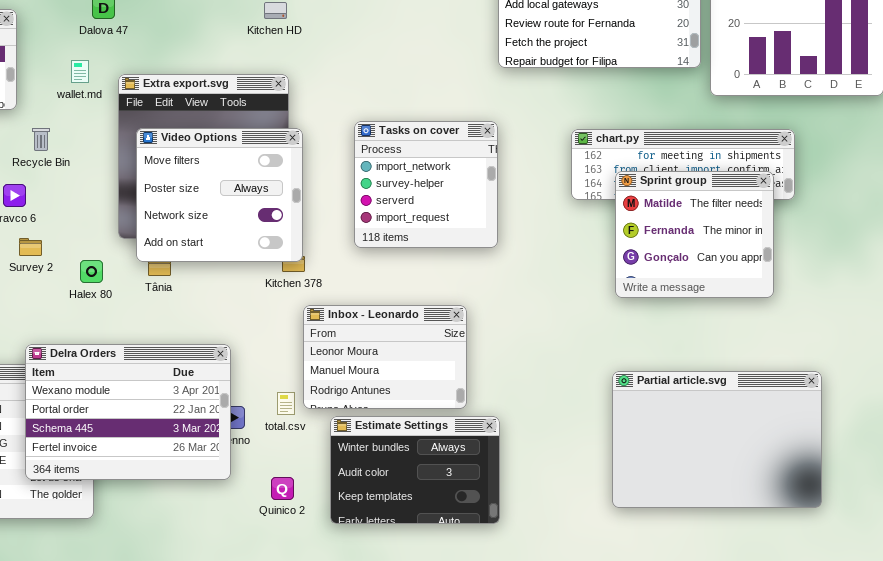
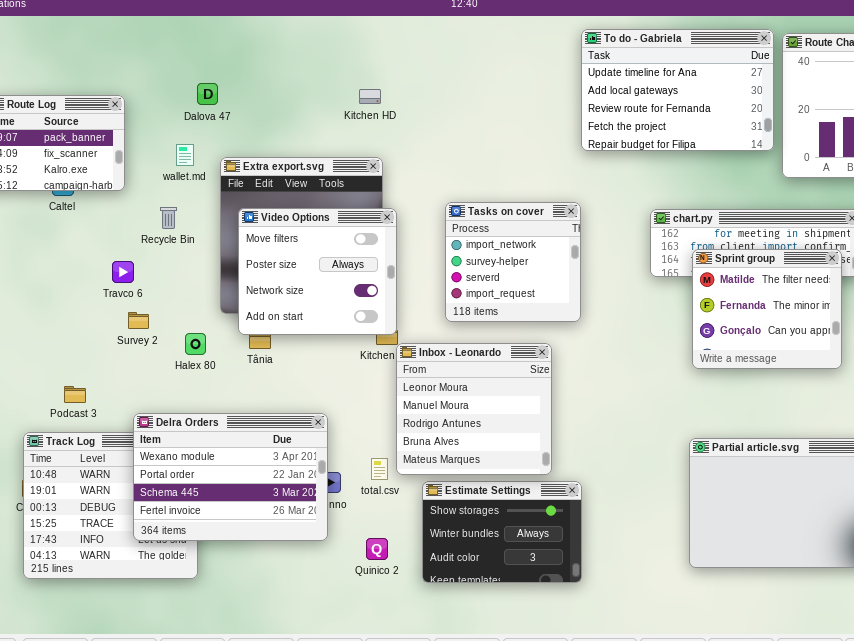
Recycle Bin: [32,128,50,151] -> [160,207,177,229], moved
Inbox - Leonardo: [303,305,467,409] -> [396,343,552,475], resized
Estimate Settings: [330,416,500,524] -> [422,481,582,583], scrolled up 1 row

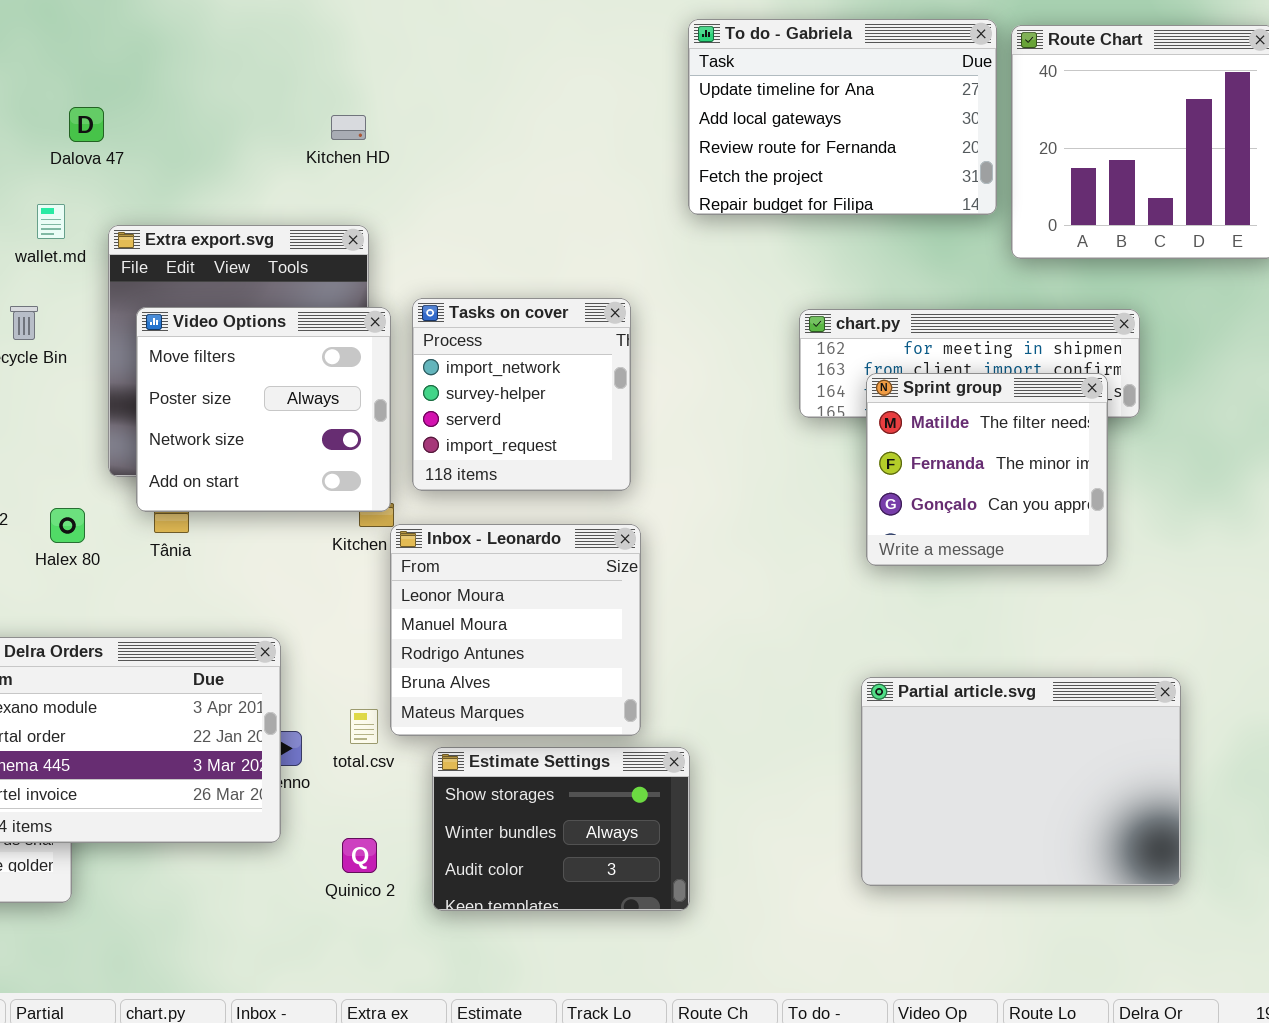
Tasks on cover: [445,202,581,322] -> [412,298,631,491], moved

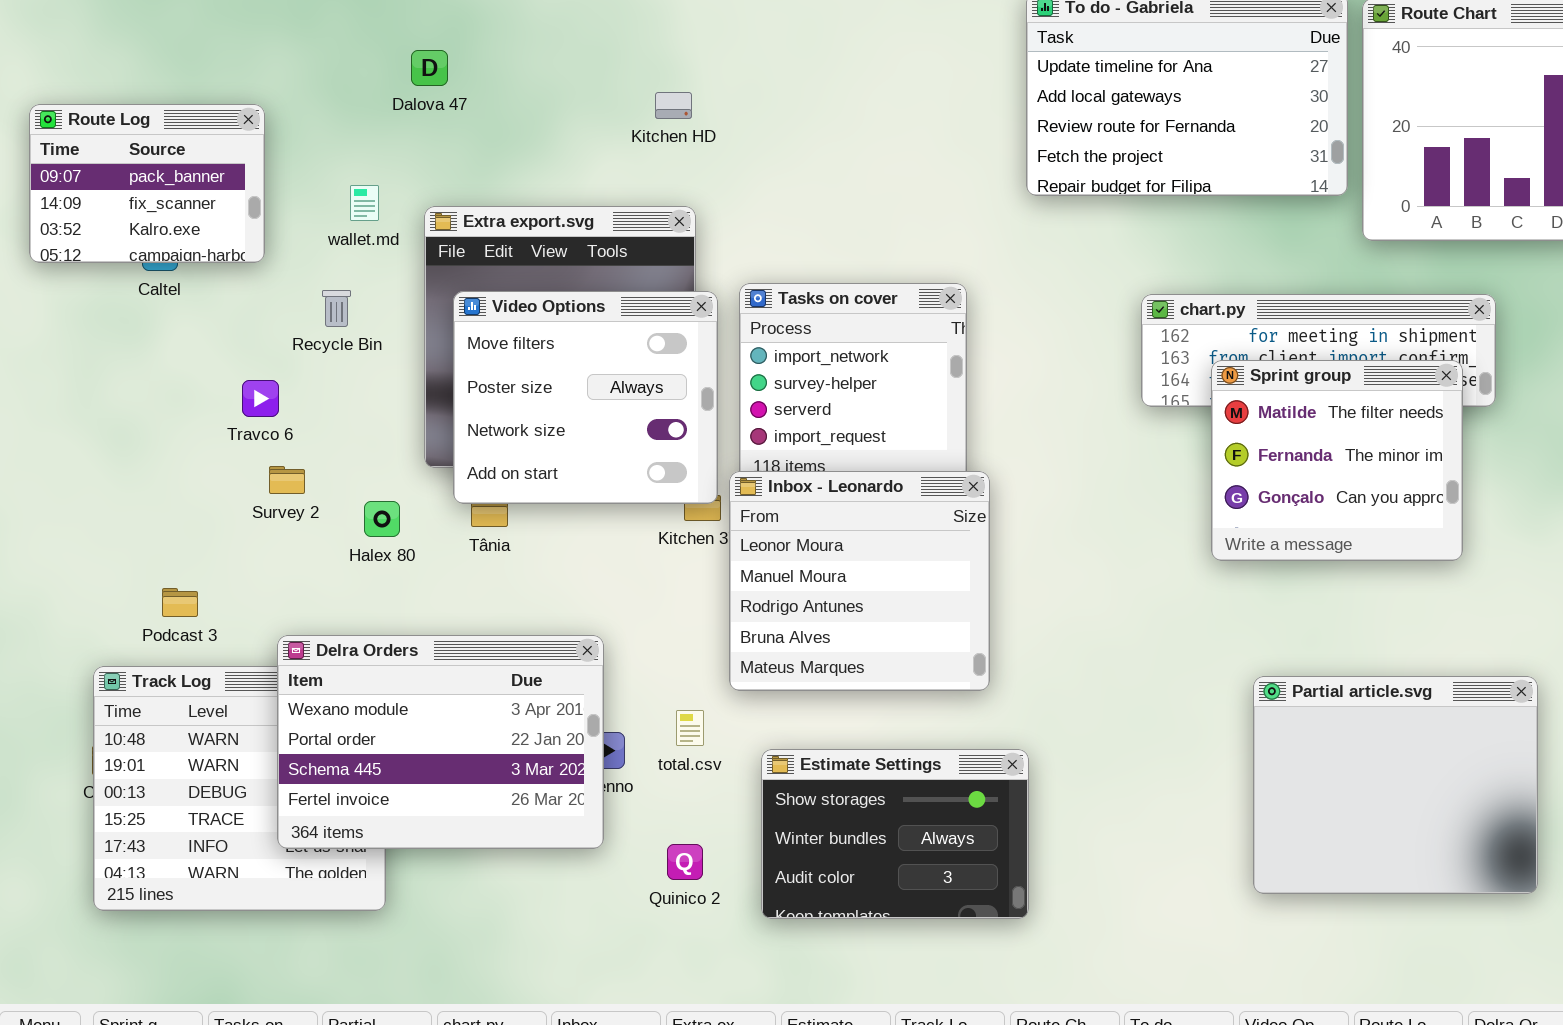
Dalova 47: [69,107,104,142] -> [411,50,448,86], moved
Inbox - Leonardo: [390,524,641,736] -> [729,471,990,691], moved
Partial article.svg: [861,677,1181,886] -> [1253,676,1538,894], resized

